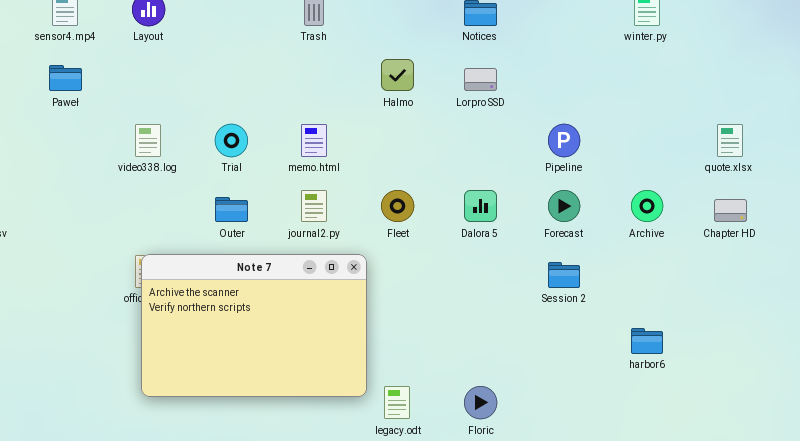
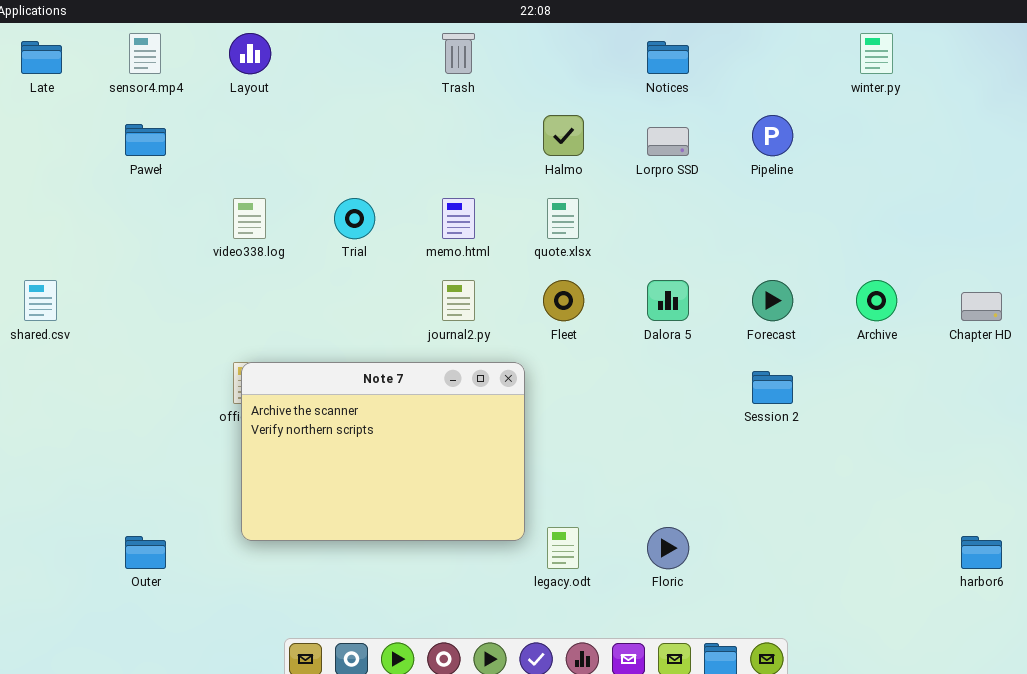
Pipeline: [548,124,580,157] -> [752,115,793,156], moved
quote.xlsx: [717,124,743,157] -> [547,198,579,239], moved
Outer: [215,197,248,222] -> [125,536,166,569], moved
harbor6: [631,328,663,354] -> [961,536,1002,569], moved

